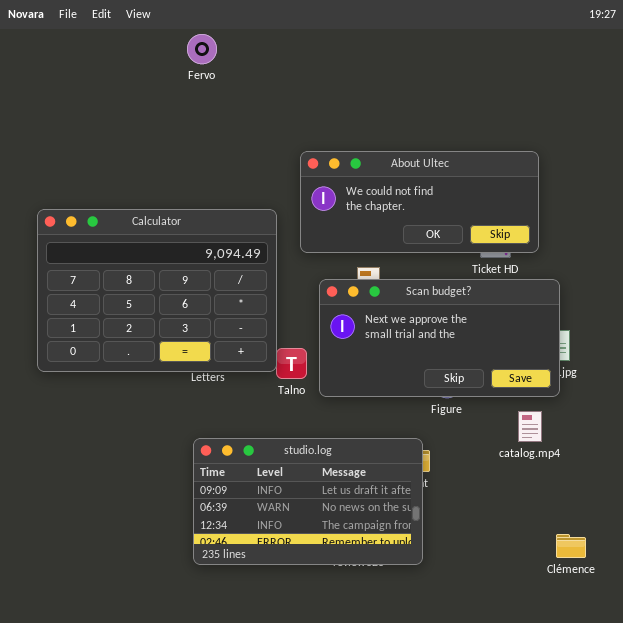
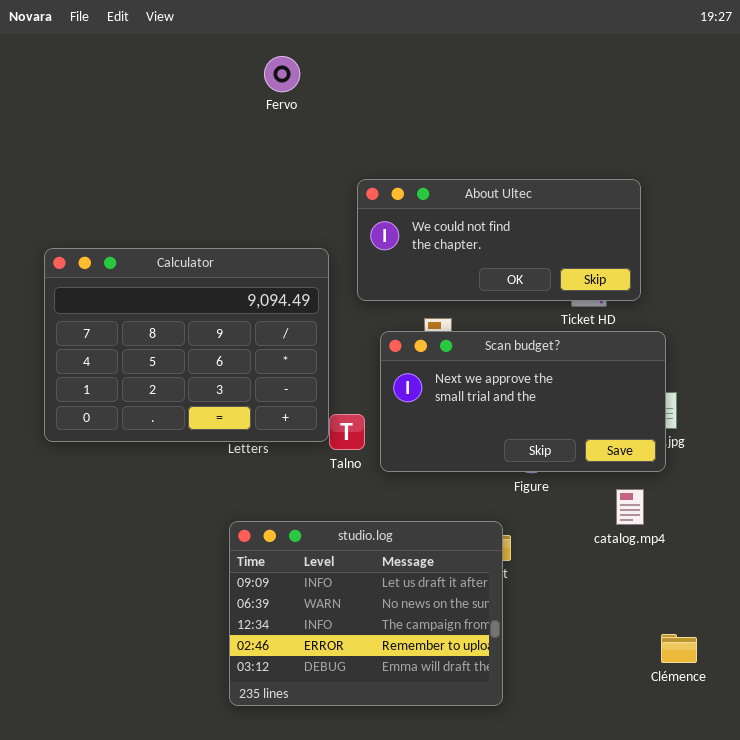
Fervo: [187,34,217,64] -> [264,56,300,92], moved
studio.log: [193,438,423,565] -> [229,521,503,706], resized

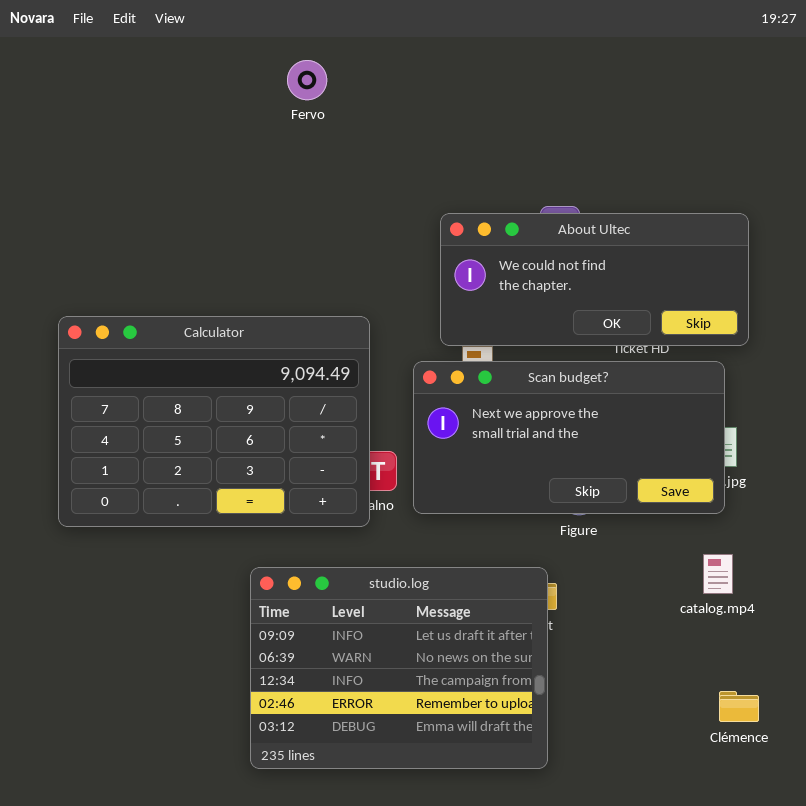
About Ultec: [357,179,641,301] -> [440,213,749,346], moved
Calculator: [44,248,329,442] -> [58,316,370,527], moved
catalog.mp4: [616,489,644,525] -> [703,554,733,594], moved

